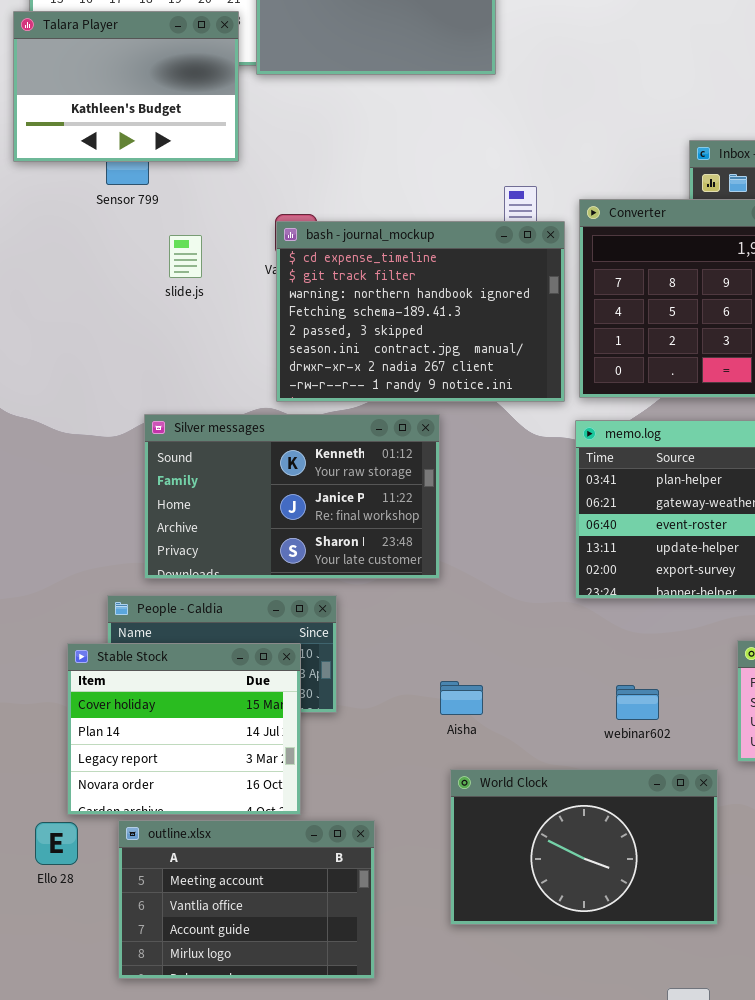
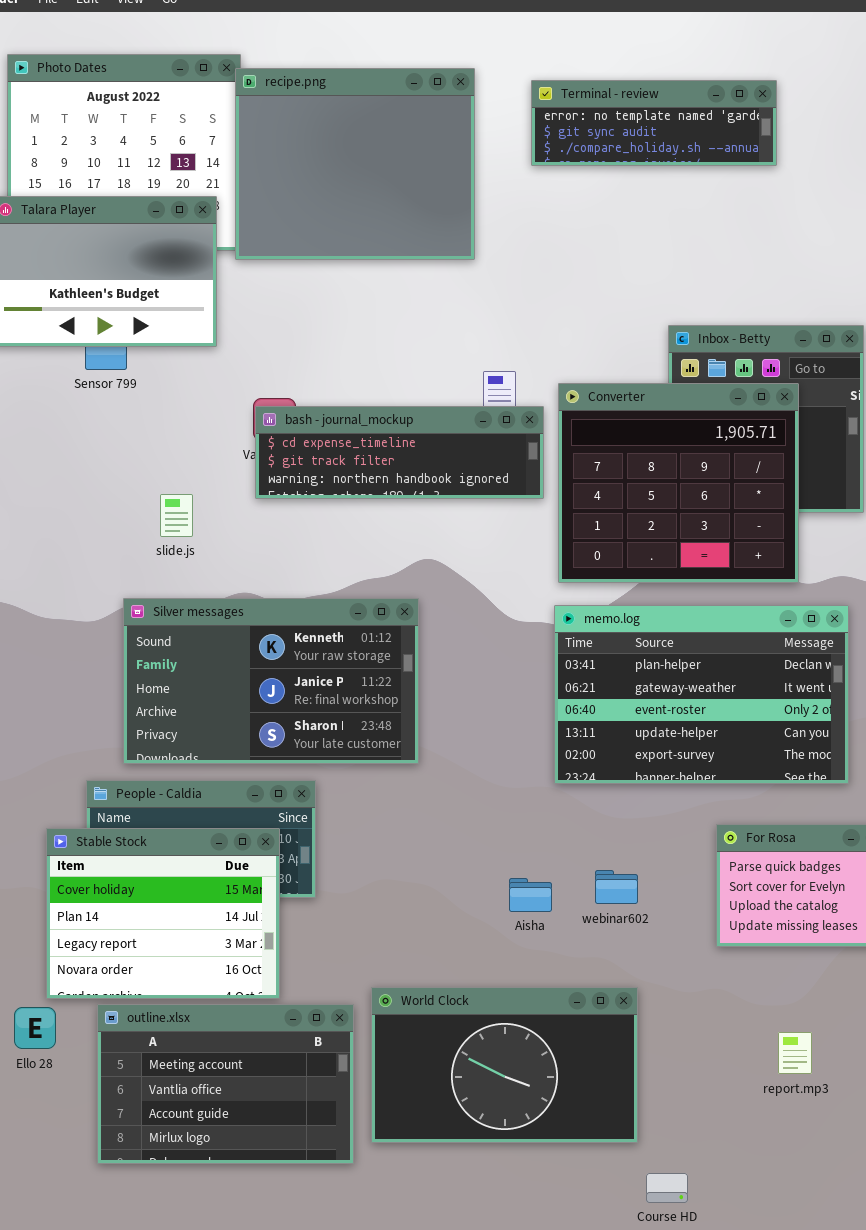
bash - journal_mockup: [276,221,565,402] -> [255,406,544,499], resized
slide.js: [169,235,202,278] -> [160,494,193,537], moved
Aisha: [440,681,483,715] -> [509,878,552,912], moved
World Clock: [450,769,718,925] -> [371,987,638,1143], moved

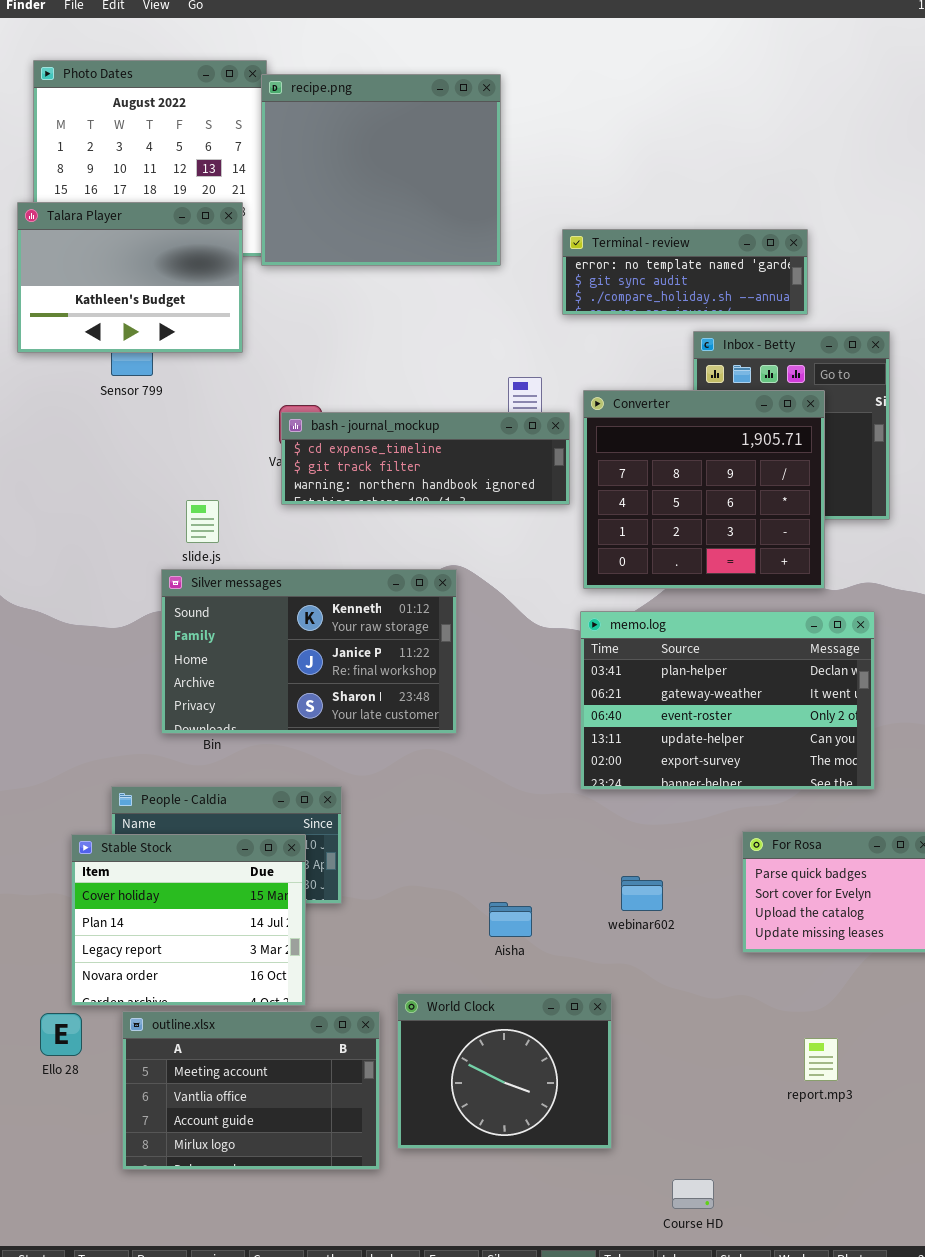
Terminal - review: [531,80,777,166] -> [562,229,808,315], moved
Silver messages: [123,598,419,764] -> [161,569,457,734], moved
Aisha: [509,878,552,912] -> [489,902,532,937], moved
World Clock: [371,987,638,1143] -> [397,993,612,1149], resized

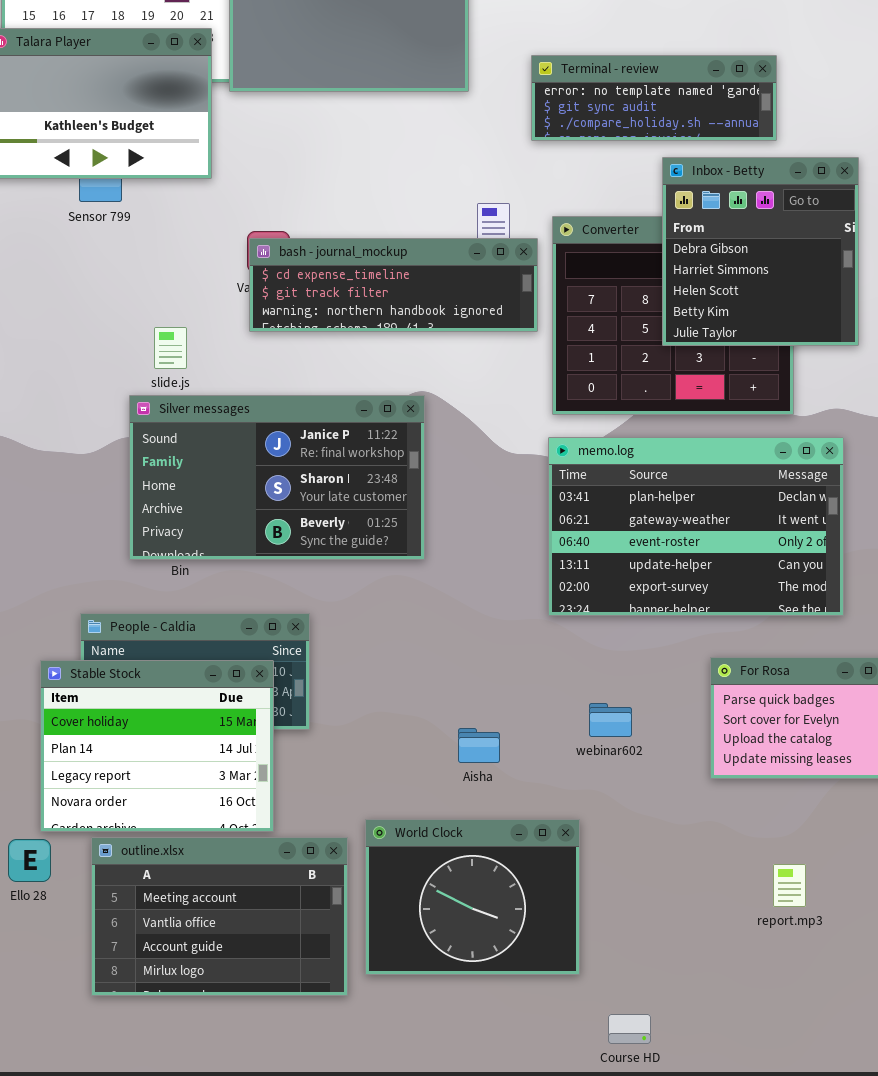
Inbox - Betty: [693,331,890,520] -> [662,157,859,346], raised
Silver messages: [161,569,457,734] -> [129,395,425,560], scrolled down 1 row
Course HD: [672,1179,714,1209] -> [608,1014,651,1044], moved

